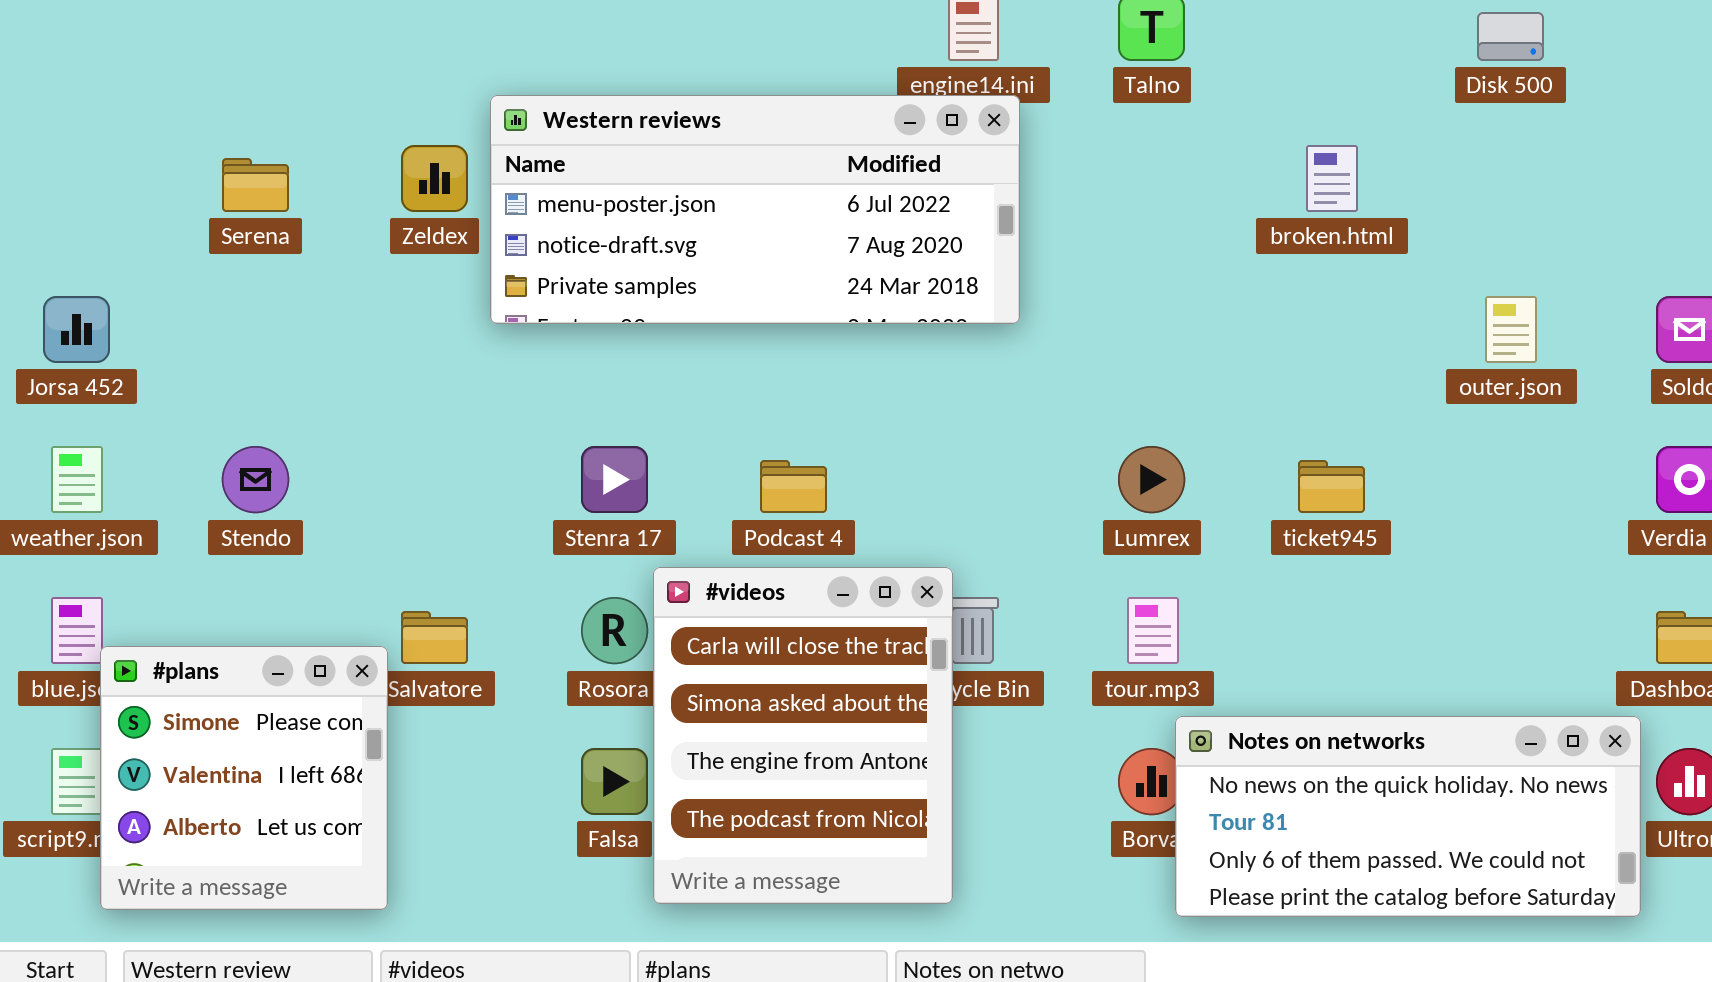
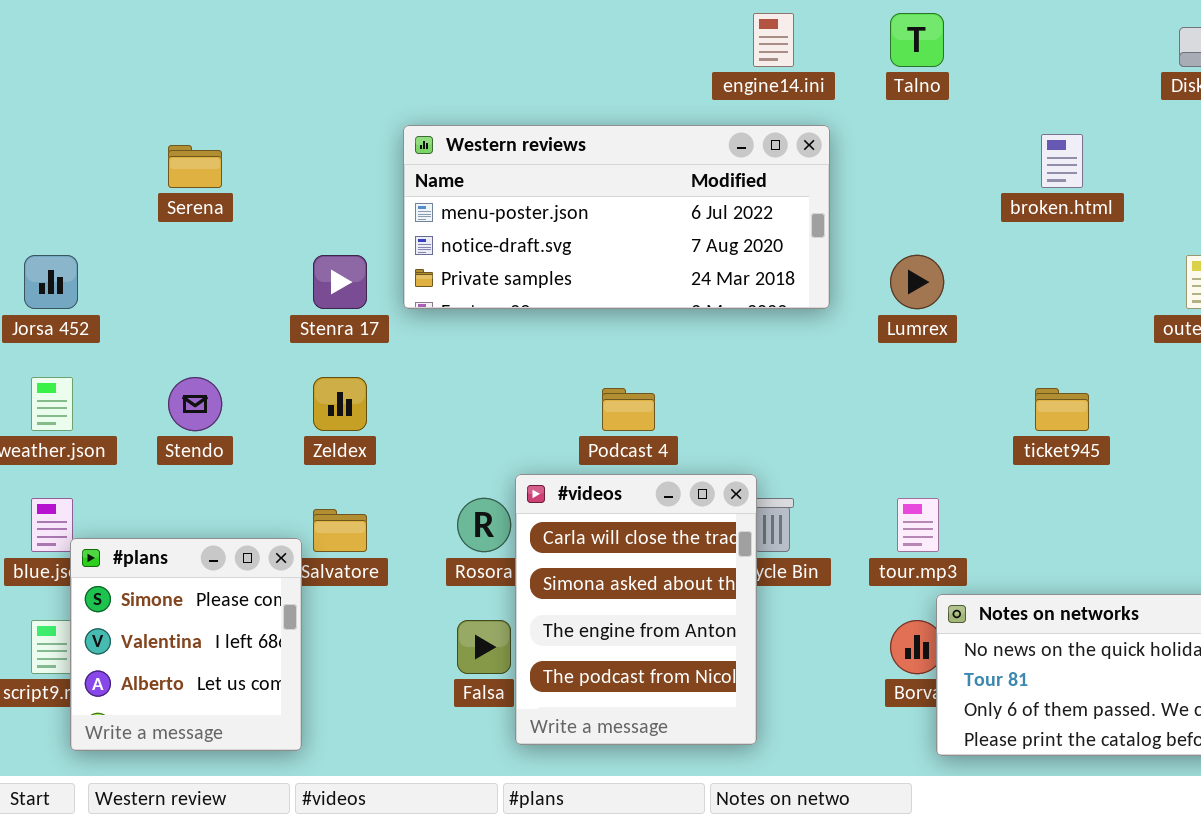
Western reviews: [490,95,1020,324] -> [403,125,830,309], moved
Zeldex: [401,145,468,212] -> [313,377,367,431], moved
Stenra 17: [581,446,648,513] -> [313,255,367,309], moved
Lumrex: [1118,446,1185,513] -> [890,255,944,309], moved

